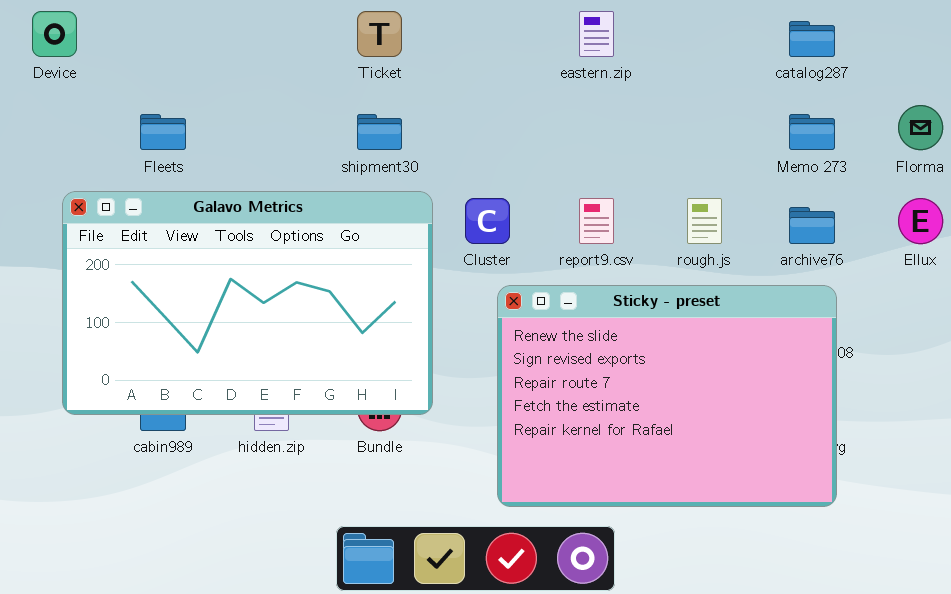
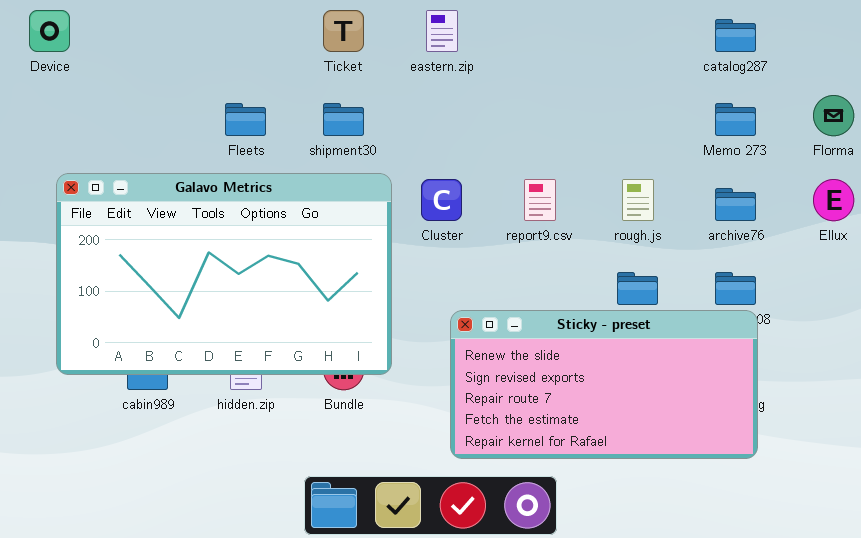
eastern.zip: [579,11,614,57] -> [426,10,458,52], moved
Fleets: [140,114,186,150] -> [225,103,266,136], moved
Sticky - preset: [497,285,837,507] -> [450,310,758,459], resized

